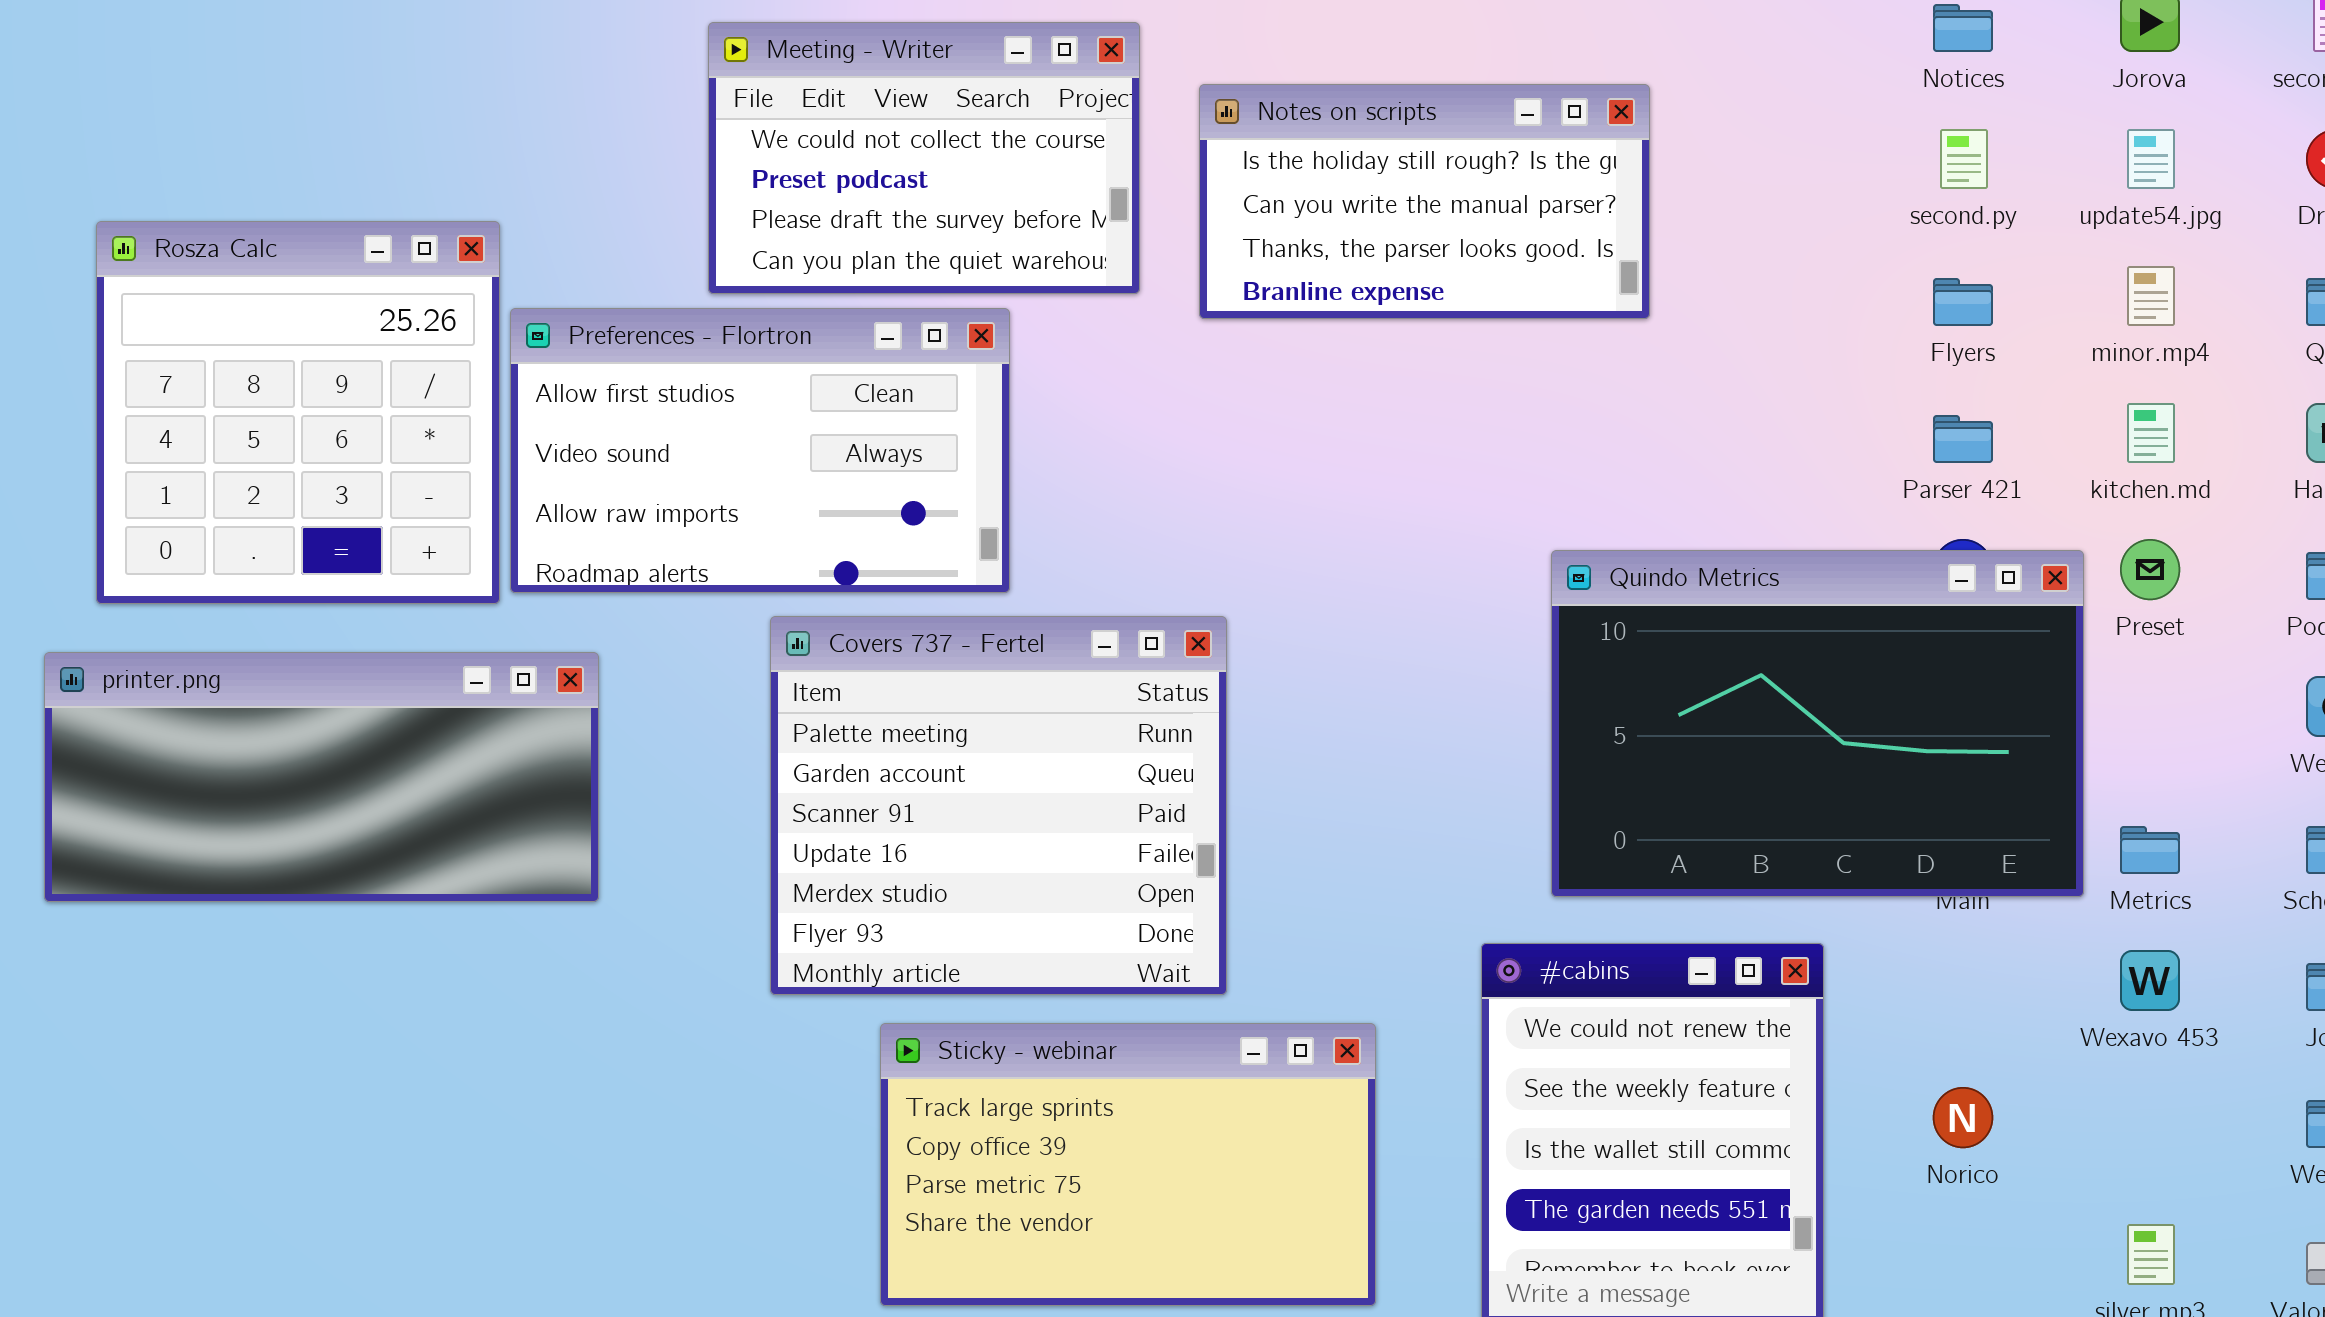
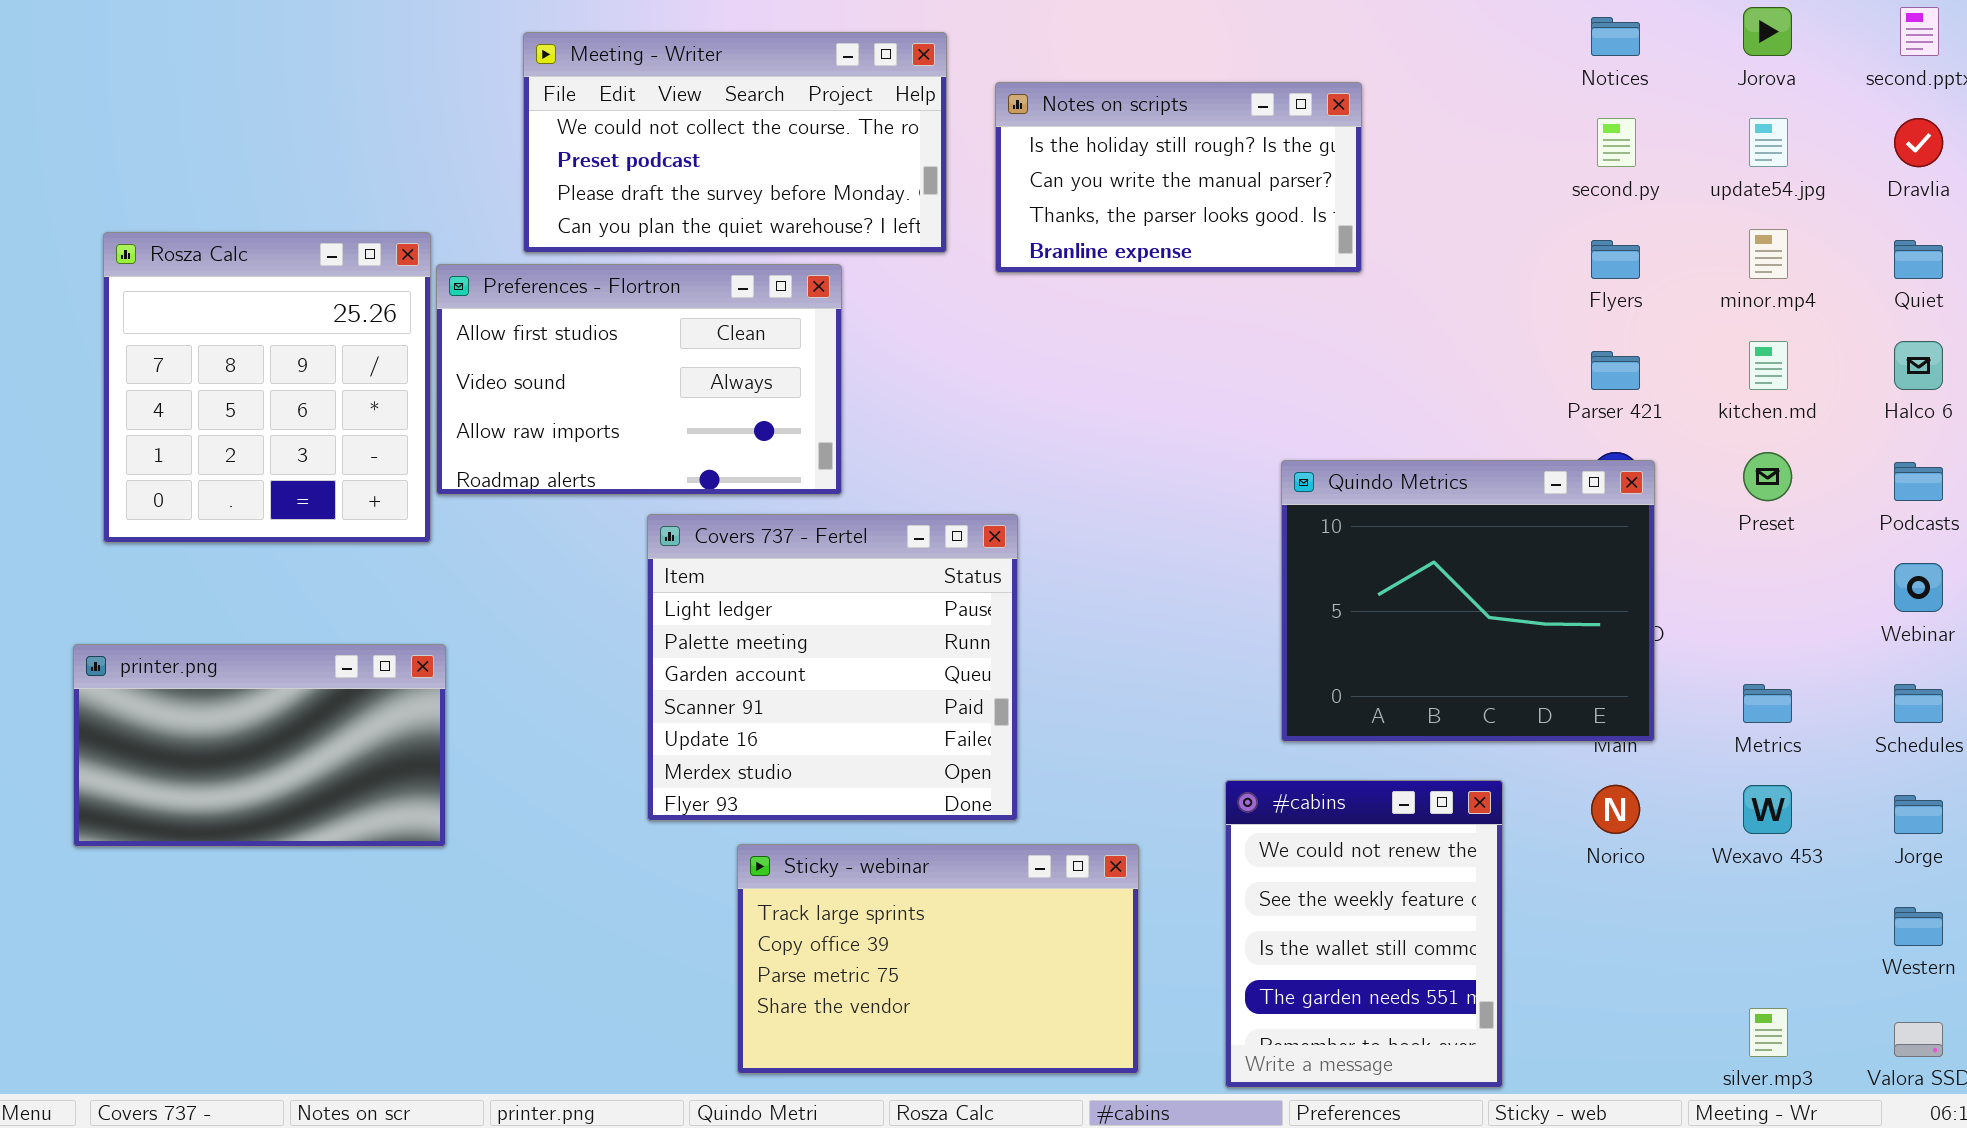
Meeting - Writer: [708,22,1140,294] -> [523,32,947,253], resized
Rosza Calc: [96,221,500,604] -> [103,232,431,543], moved
Quindo Metrics: [1551,550,2084,897] -> [1281,460,1655,742], resized
Covers 737 - Fertel: [770,616,1227,995] -> [647,514,1018,821], scrolled up 1 row
printer.png: [44,652,599,902] -> [73,644,446,847], moved, resized
Norico: [1933,1087,1993,1148] -> [1591,785,1640,834], moved

